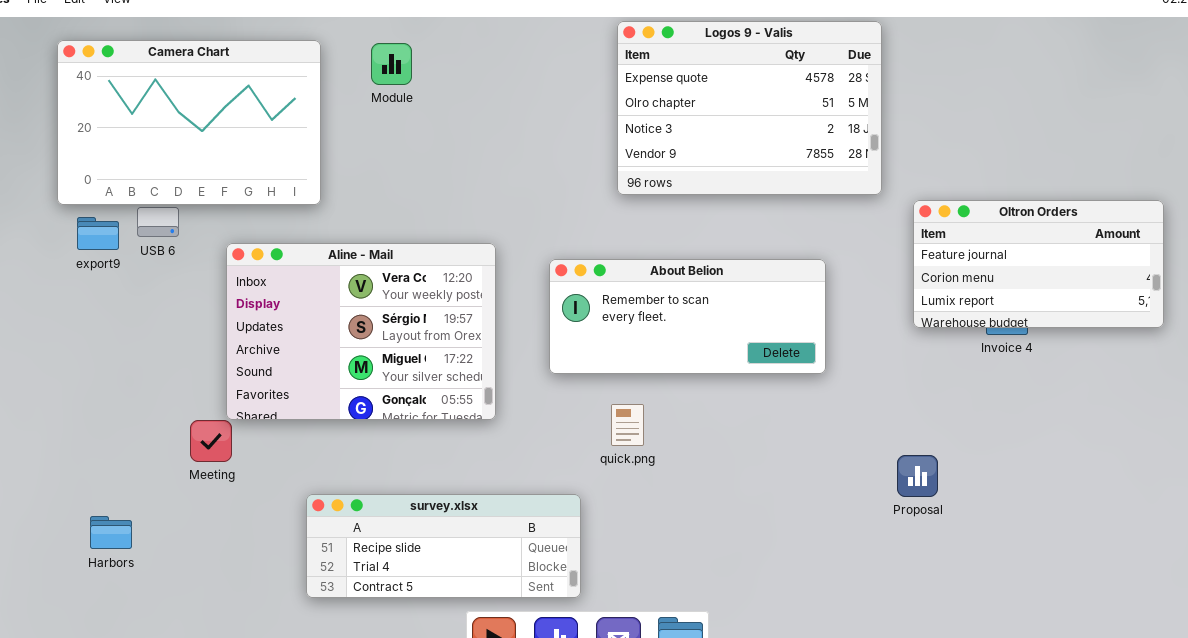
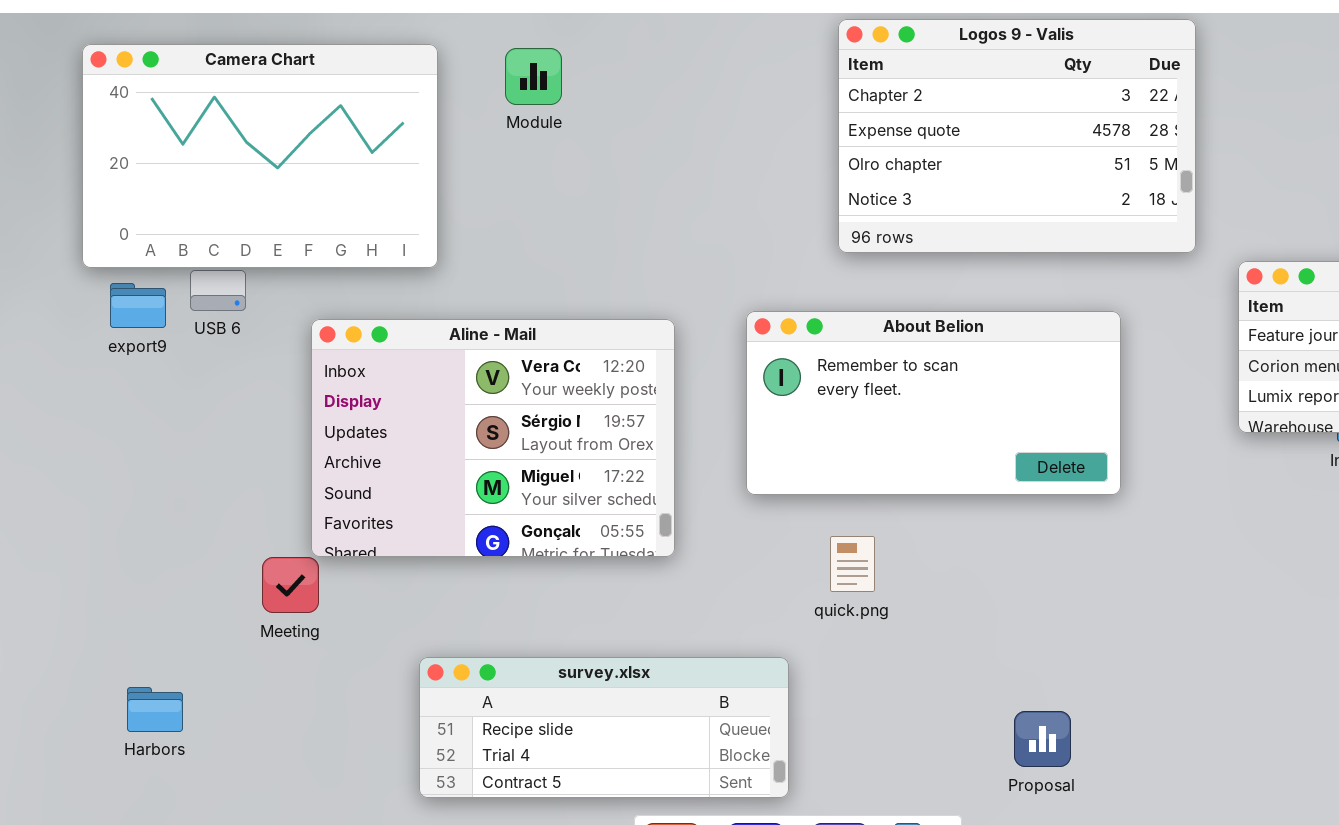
Logos 9 - Valis: [617,21,882,195] -> [838,19,1196,253], scrolled up 1 row
About Belion: [549,259,826,374] -> [746,311,1121,495], resized
Proposal: [897,455,938,497] -> [1014,711,1071,767], moved

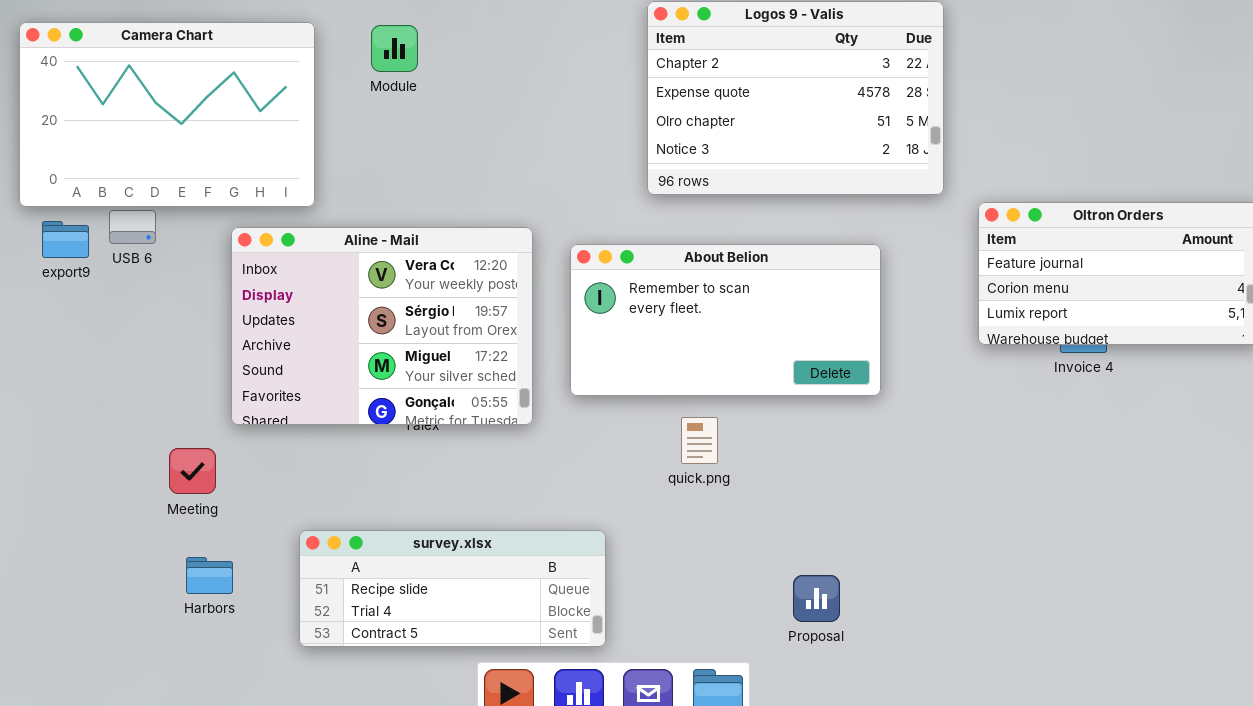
Aline - Mail: [311,319,675,557] -> [231,227,533,425], moved
quick.png: [830,536,875,592] -> [681,417,718,464], moved
Harbors: [127,687,183,732] -> [186,557,233,594], moved

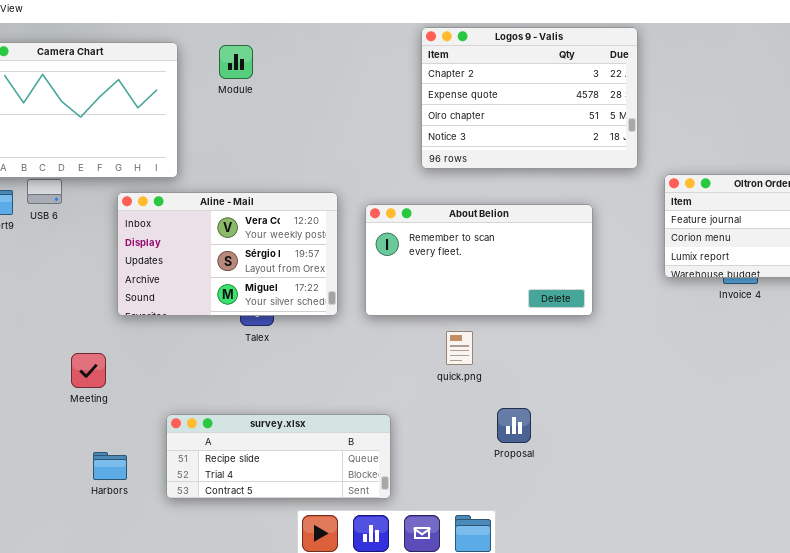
Aline - Mail: [231,227,533,425] -> [117,192,338,316], resized
Harbors: [186,557,233,594] -> [93,452,127,480], moved
Proposal: [793,575,840,622] -> [497,408,531,443], moved

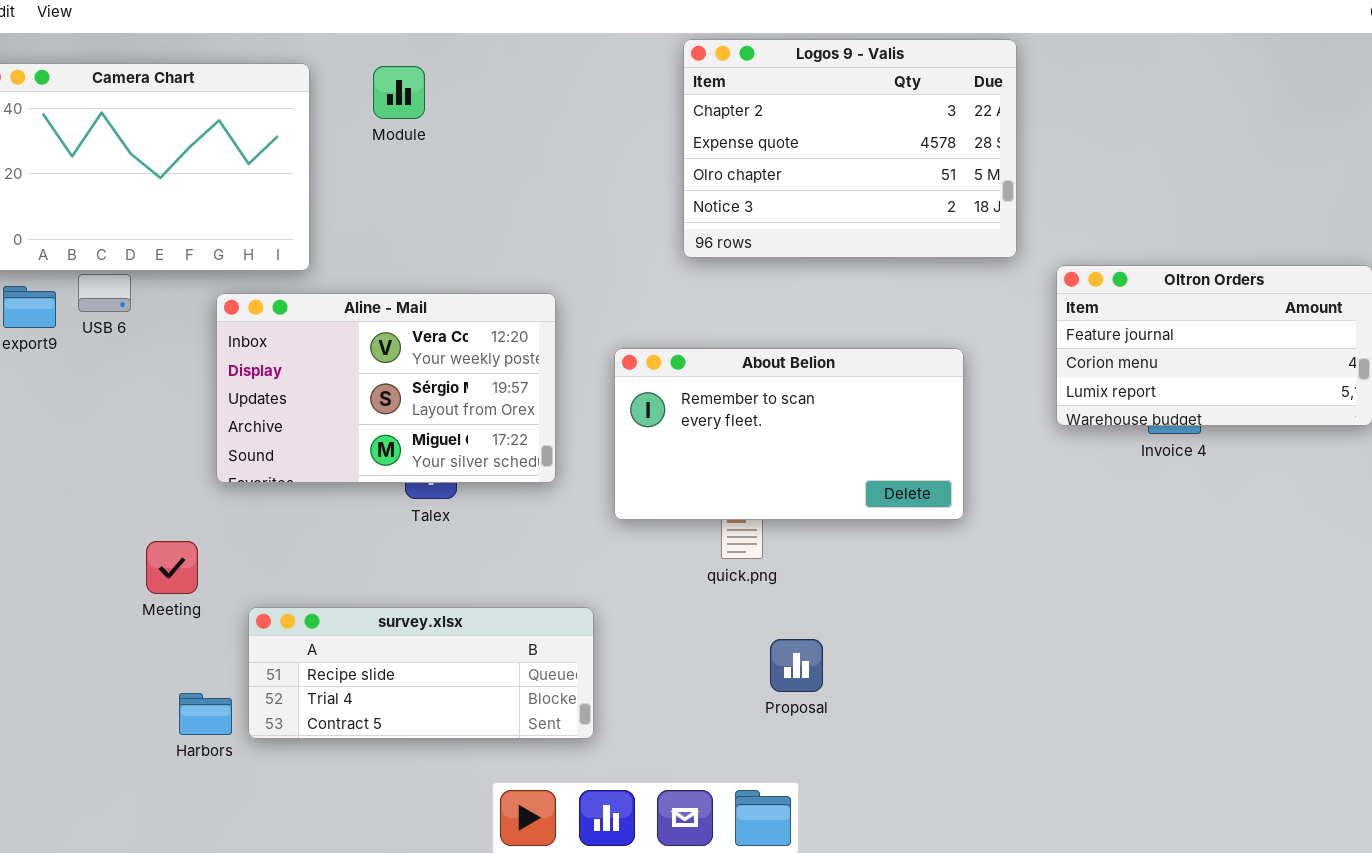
About Belion: [365,204,593,316] -> [614,348,964,520], moved
Proposal: [497,408,531,443] -> [770,639,823,692], moved
survey.xlsx: [166,414,391,499] -> [248,607,594,739], moved

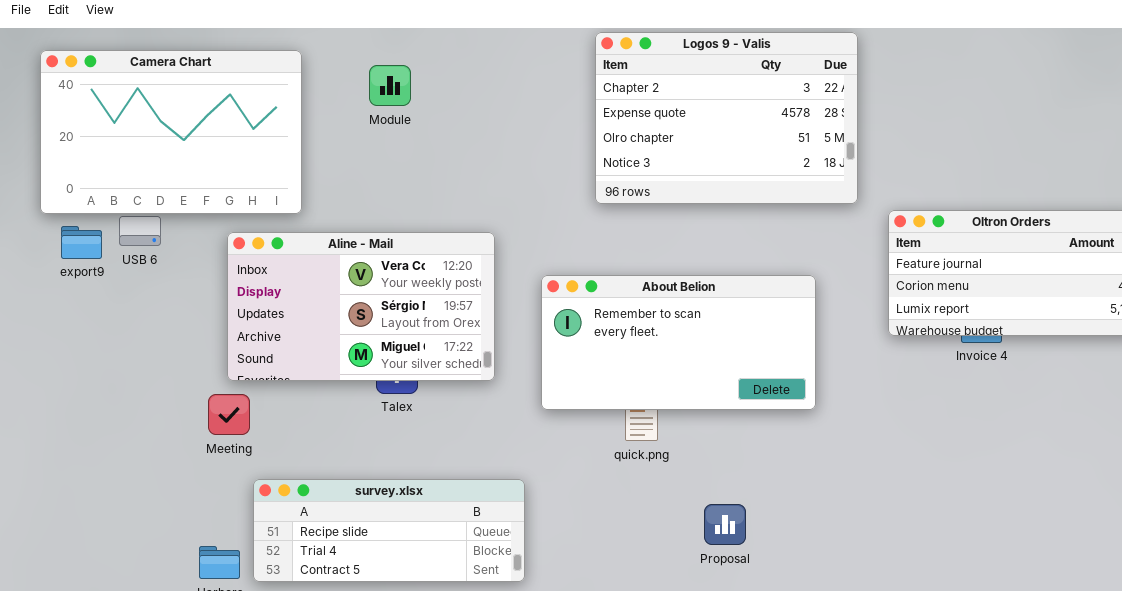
Module: [373,66,425,119] -> [369,65,411,106], moved
Meeting: [146,541,198,594] -> [208,394,250,435], moved
Proposal: [770,639,823,692] -> [704,504,746,545], moved

